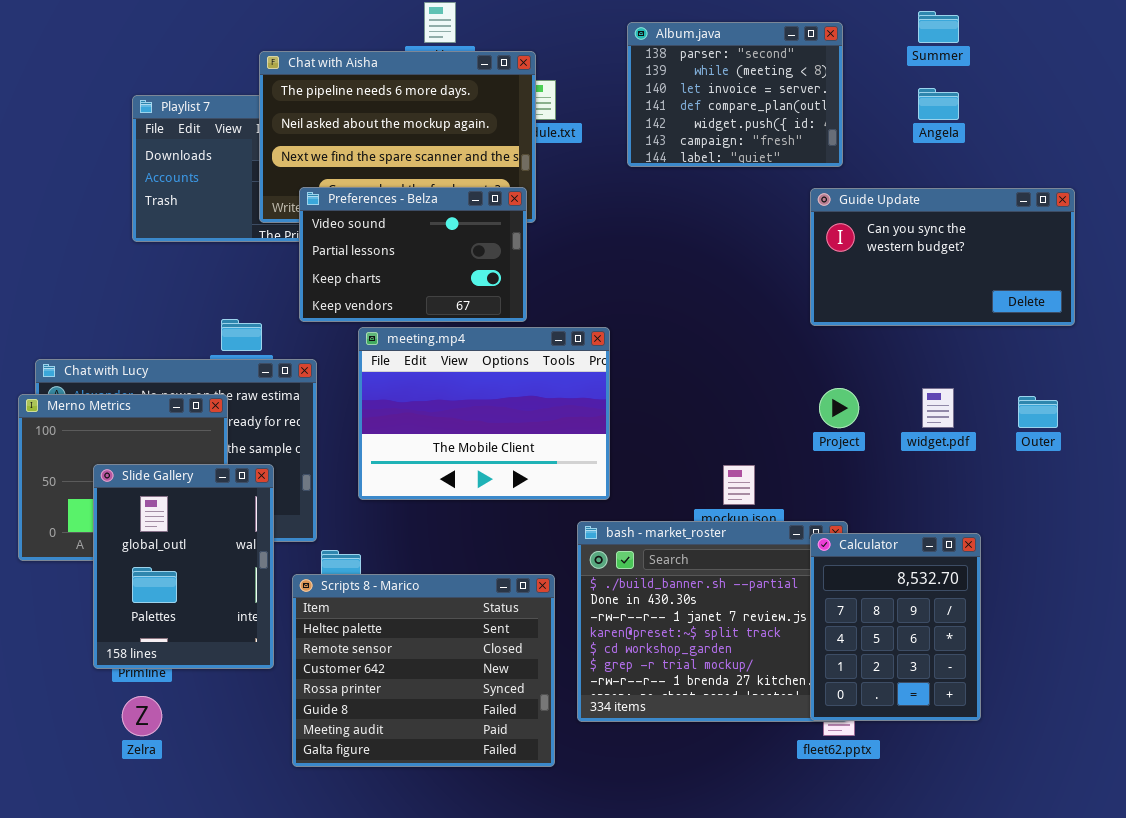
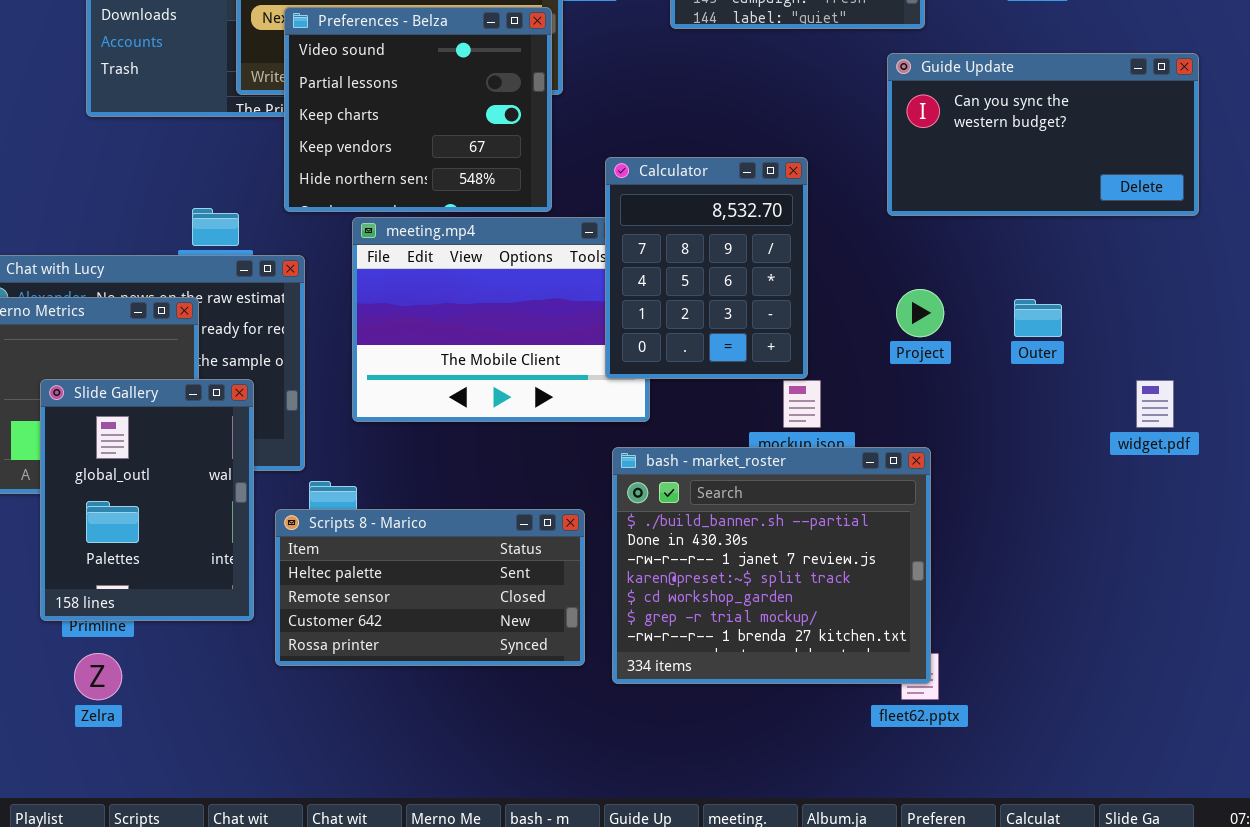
Preferences - Belza: [299,187,527,322] -> [284,7,552,212], resized
widget.pdf: [922,388,954,428] -> [1136,380,1174,428], moved
Outer: [1018,396,1058,428] -> [1014,299,1062,337], moved
Calculator: [810,533,981,721] -> [605,157,808,379], moved
Scripts 8 - Marico: [292,574,555,767] -> [275,509,585,666], resized

